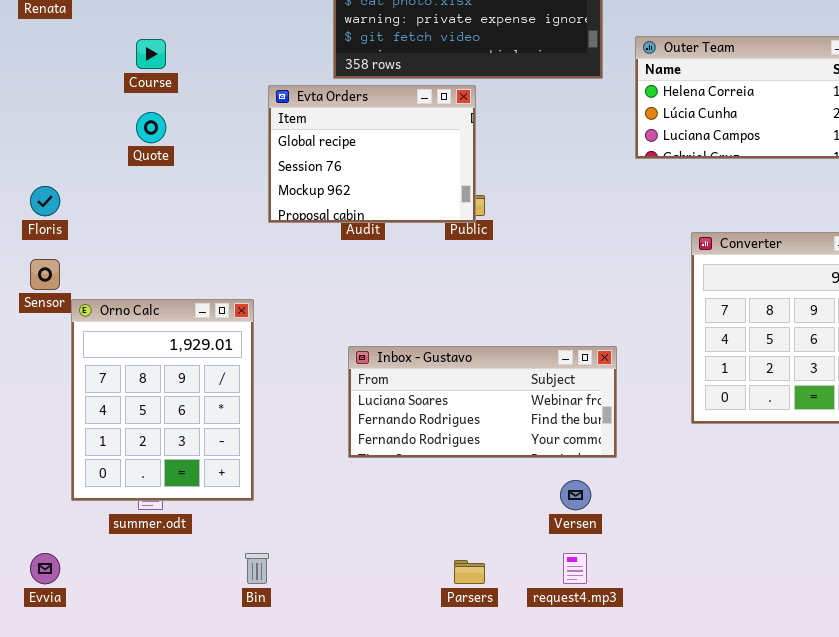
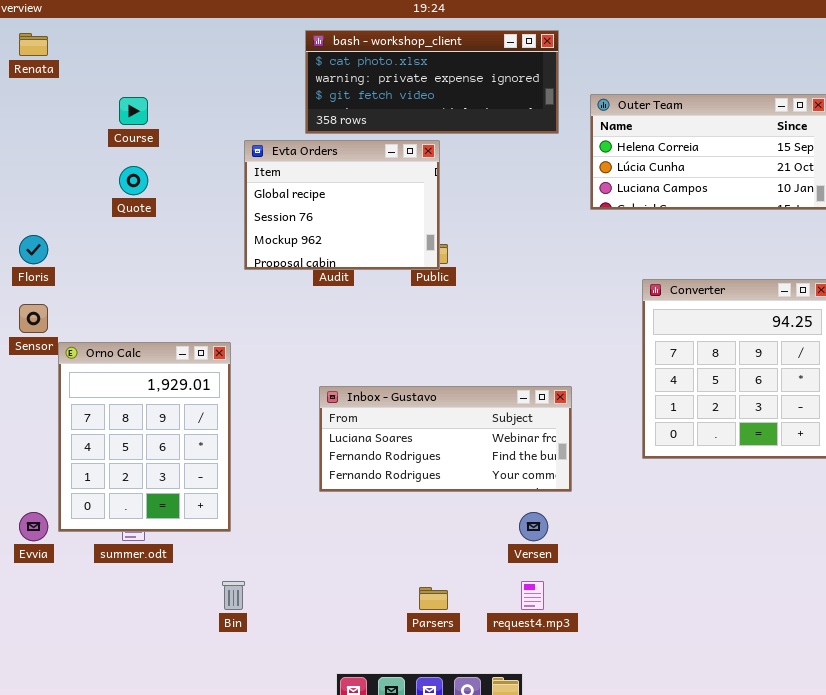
Evvia: [30,553,60,584] -> [19,512,48,541], moved

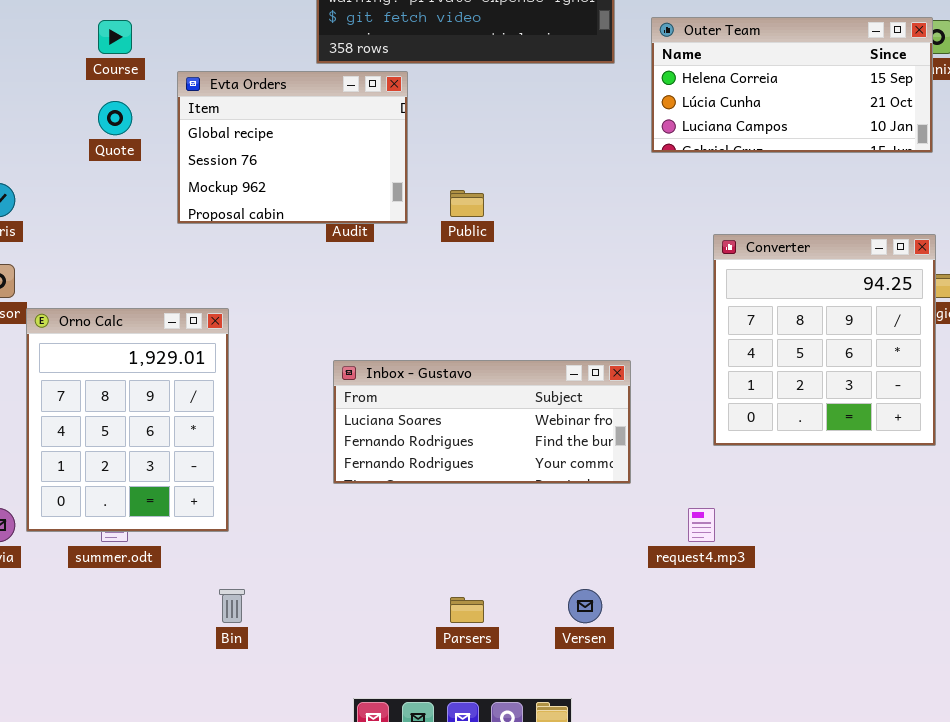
Evta Orders: [244,140,440,270] -> [177,71,408,224], moved
Versen: [519,512,548,541] -> [568,589,602,623], moved
request4.mp3: [521,581,544,610] -> [688,508,715,542], moved

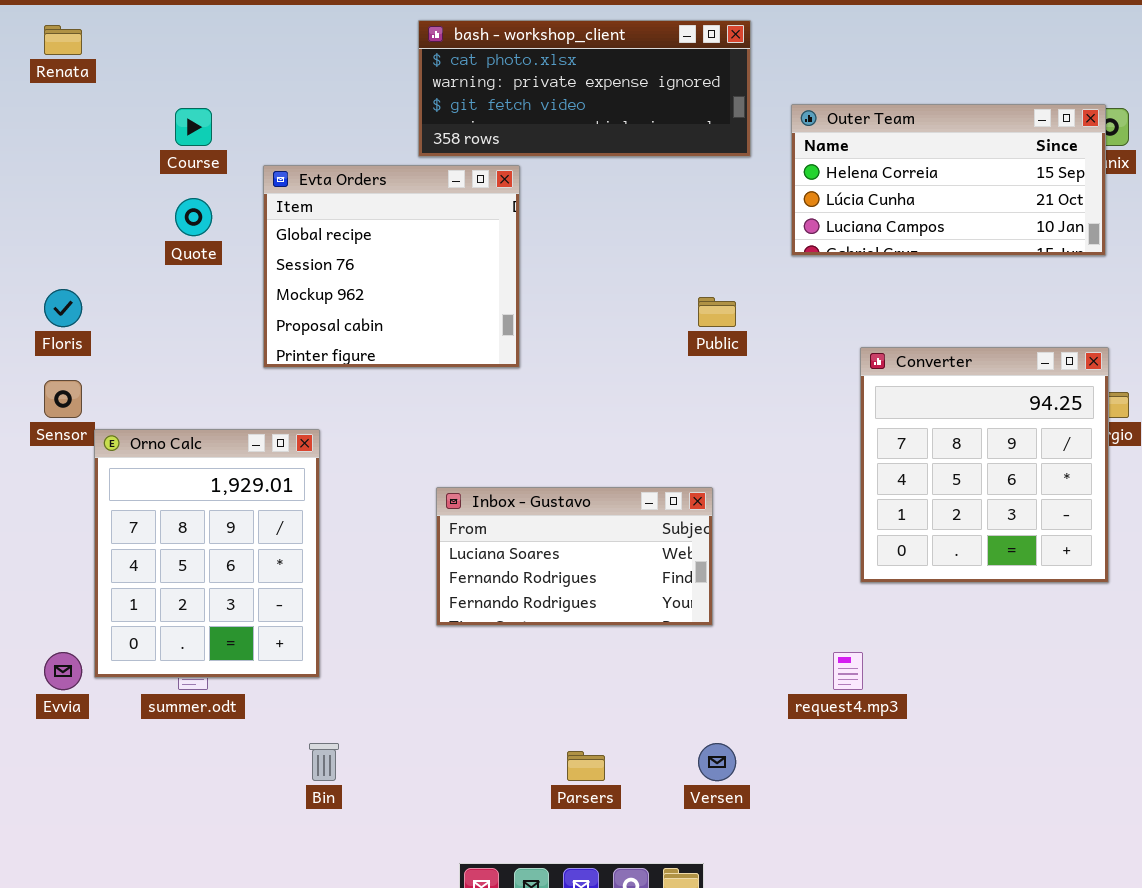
Evta Orders: [177,71,408,224] -> [263,165,520,368], resized
Public: [450,190,484,217] -> [698,297,736,327], moved
Inbox - Gustavo: [333,360,631,484] -> [436,487,713,626], resized

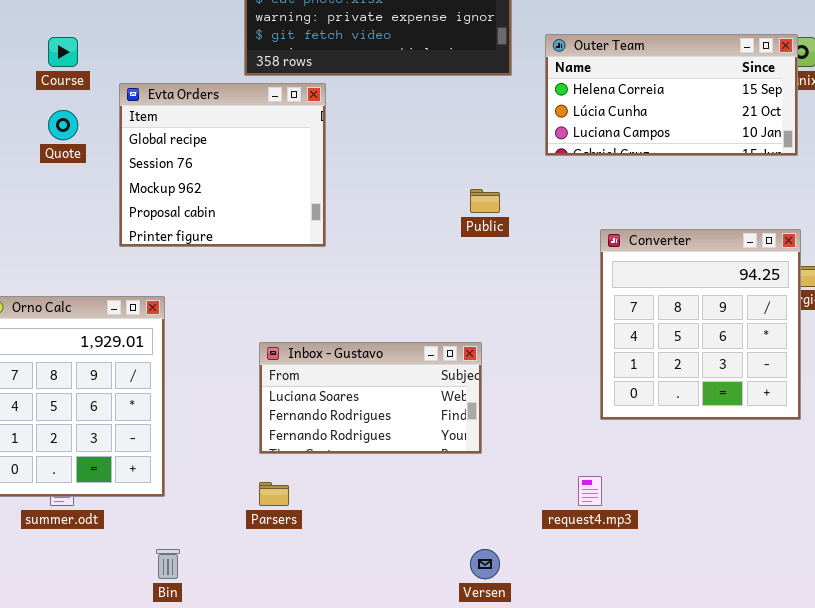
Parsers: [567,751,605,781] -> [259,482,289,506], moved

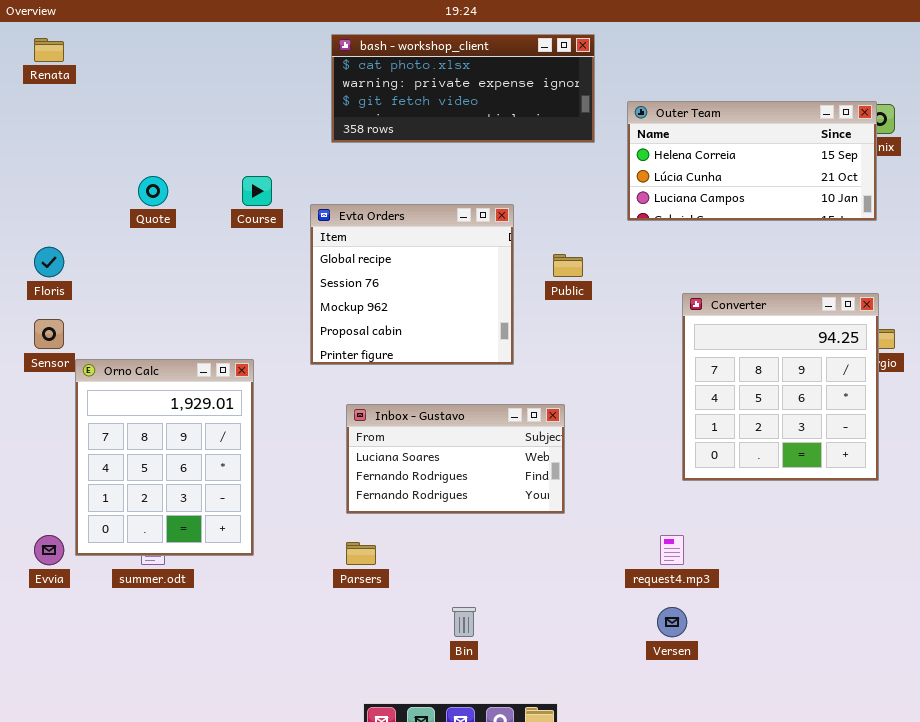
Course: [48,37,78,67] -> [242,176,272,206], moved
Evta Orders: [119,83,326,247] -> [310,204,514,365], moved
Bin: [156,549,180,579] -> [452,607,476,637], moved
Versen: [470,549,500,579] -> [657,607,687,637], moved

